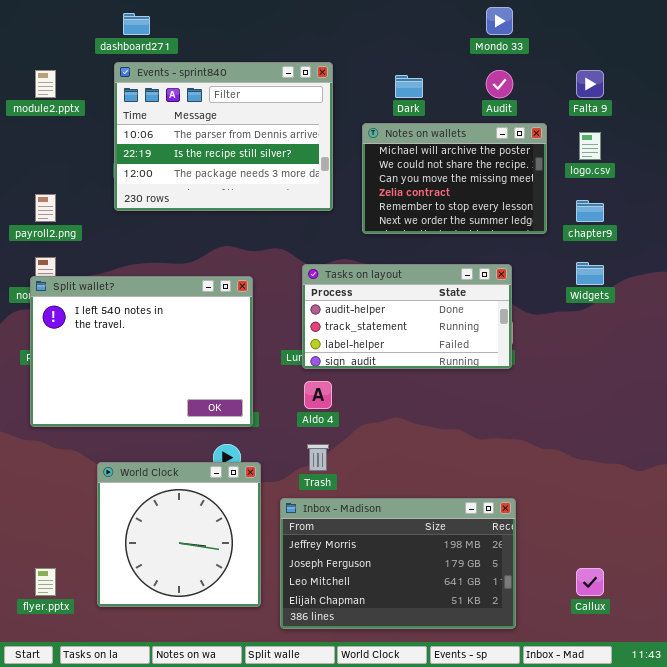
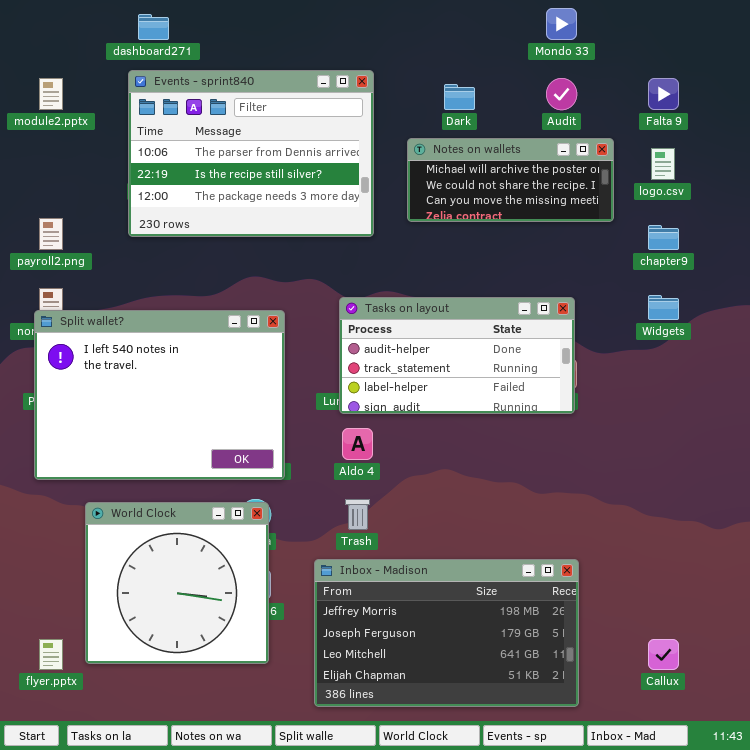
Notes on wallets: [362,123,547,234] -> [407,138,614,222], resized
World Clock: [97,462,261,607] -> [85,502,269,664], moved

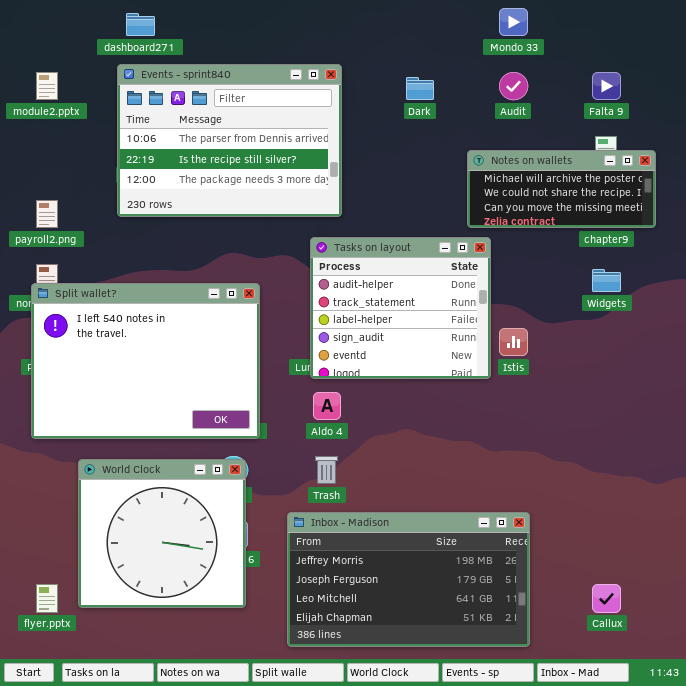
Notes on wallets: [407,138,614,222] -> [467,150,656,228], moved
Tasks on layout: [339,297,575,414] -> [310,237,491,379], resized

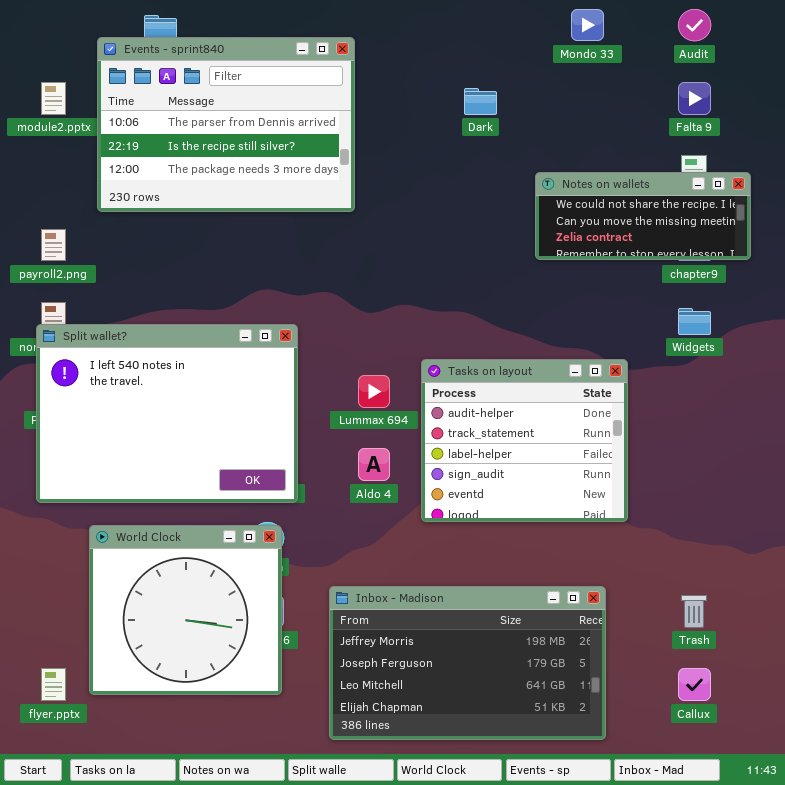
Events - sprint840: [117,64,342,217] -> [97,37,355,212], moved
Audit: [499,72,528,100] -> [678,9,711,41], moved
Notes on wallets: [467,150,656,228] -> [535,172,751,260], scrolled down 1 row
Tasks on layout: [310,237,491,379] -> [421,359,628,522], moved
Trash: [315,456,338,484] -> [681,595,707,628], moved

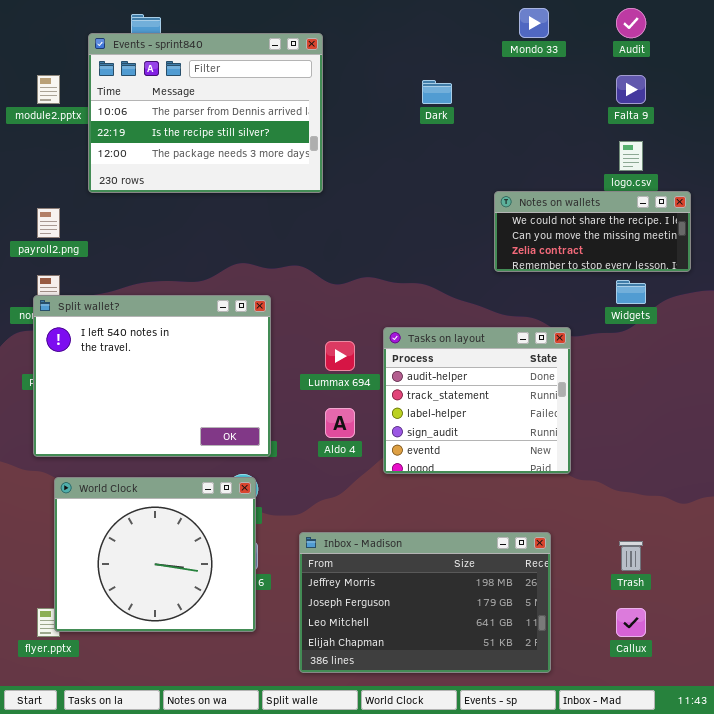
Notes on wallets: [535,172,751,260] -> [494,191,691,272], moved
World Clock: [89,525,282,695] -> [54,477,256,632], resized

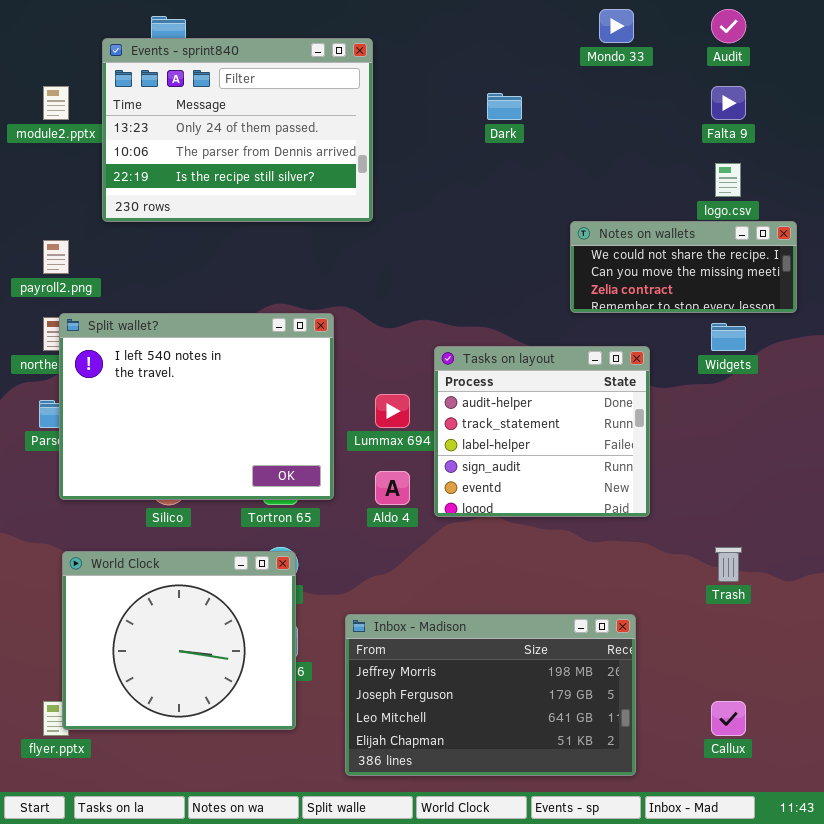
Events - sprint840: [88,33,323,193] -> [102,38,373,222], scrolled up 1 row
Split wallet?: [33,295,271,457] -> [59,313,334,500], moved
Tasks on layout: [383,327,571,474] -> [434,346,650,517], moved
Trash: [619,541,643,571] -> [715,547,742,582], moved

